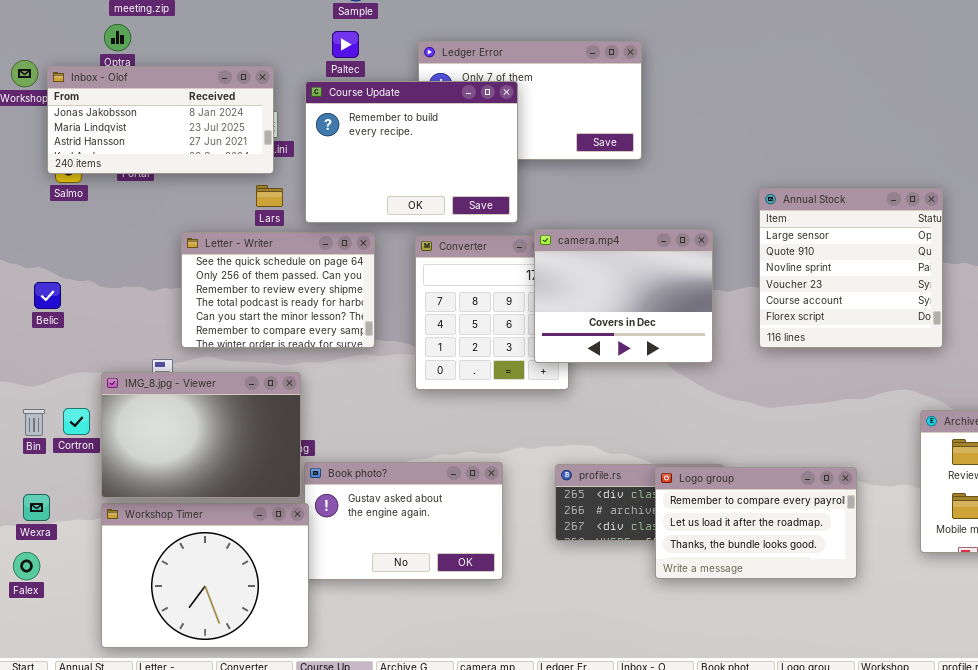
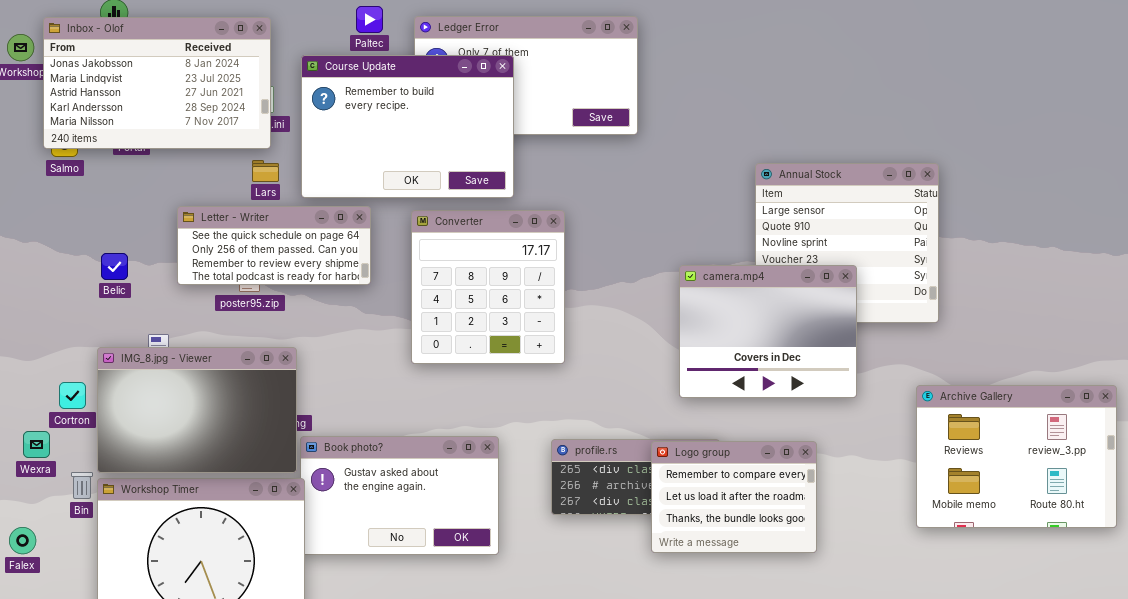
Paltec: [332,31,359,58] -> [356,6,383,33], moved
Inbox - Olof: [47,66,274,174] -> [43,17,271,149], resized
camera.mp4: [534,229,713,363] -> [679,265,857,398], moved
Letter - Writer: [181,232,375,348] -> [177,206,371,285], resized
Belic: [34,282,61,309] -> [101,253,128,280], moved
Bin: [23,409,45,436] -> [71,472,93,499], moved
Logo group: [655,467,857,579] -> [651,441,817,553], resized
Wexra: [23,494,50,521] -> [23,431,50,458], moved

